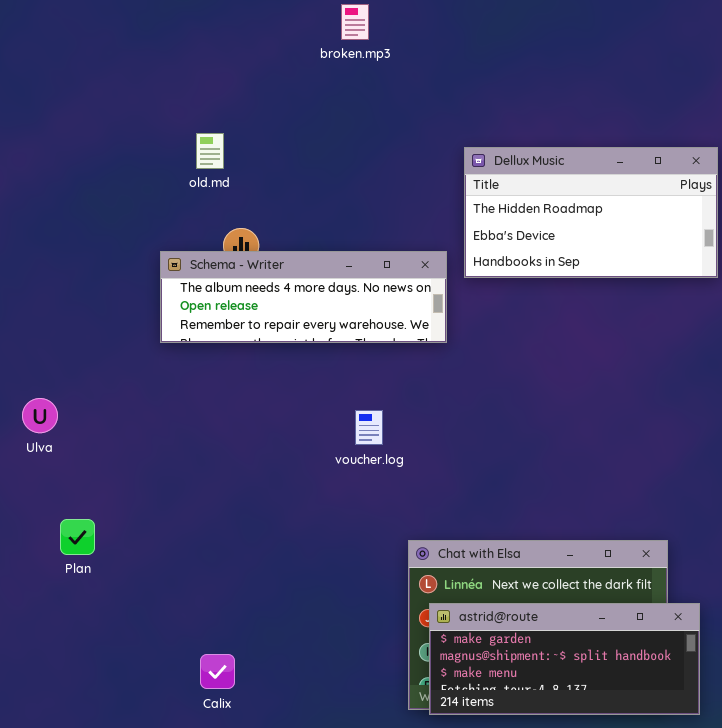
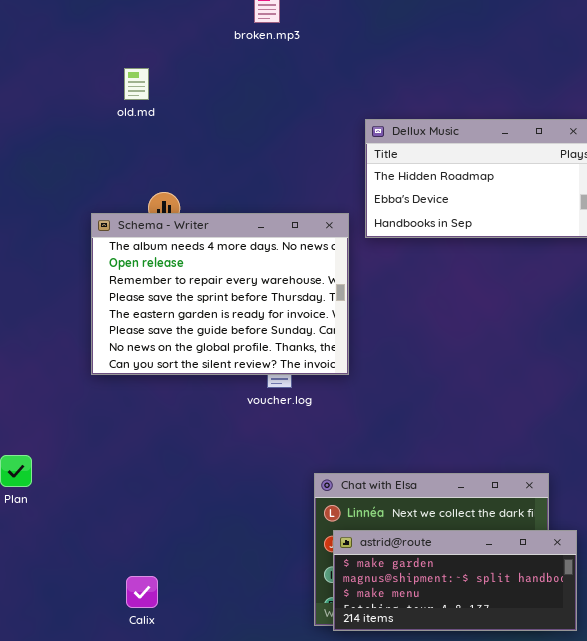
old.md: [196,133,224,169] -> [124,68,149,100], moved
Schema - Writer: [160,251,447,343] -> [91,213,349,375], resized

